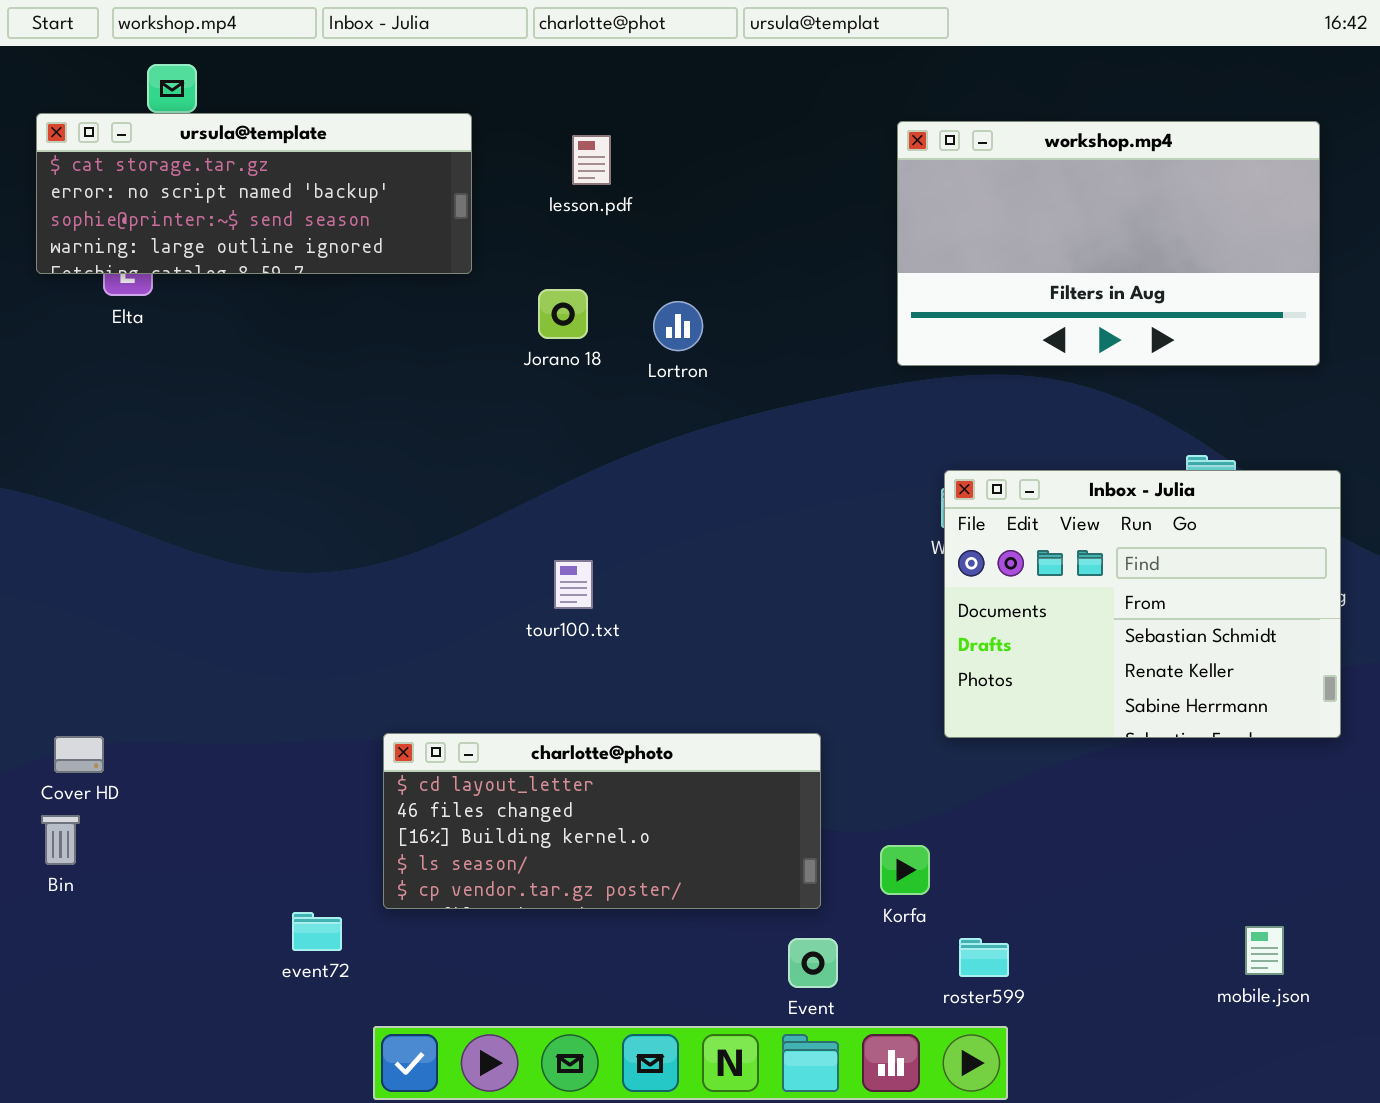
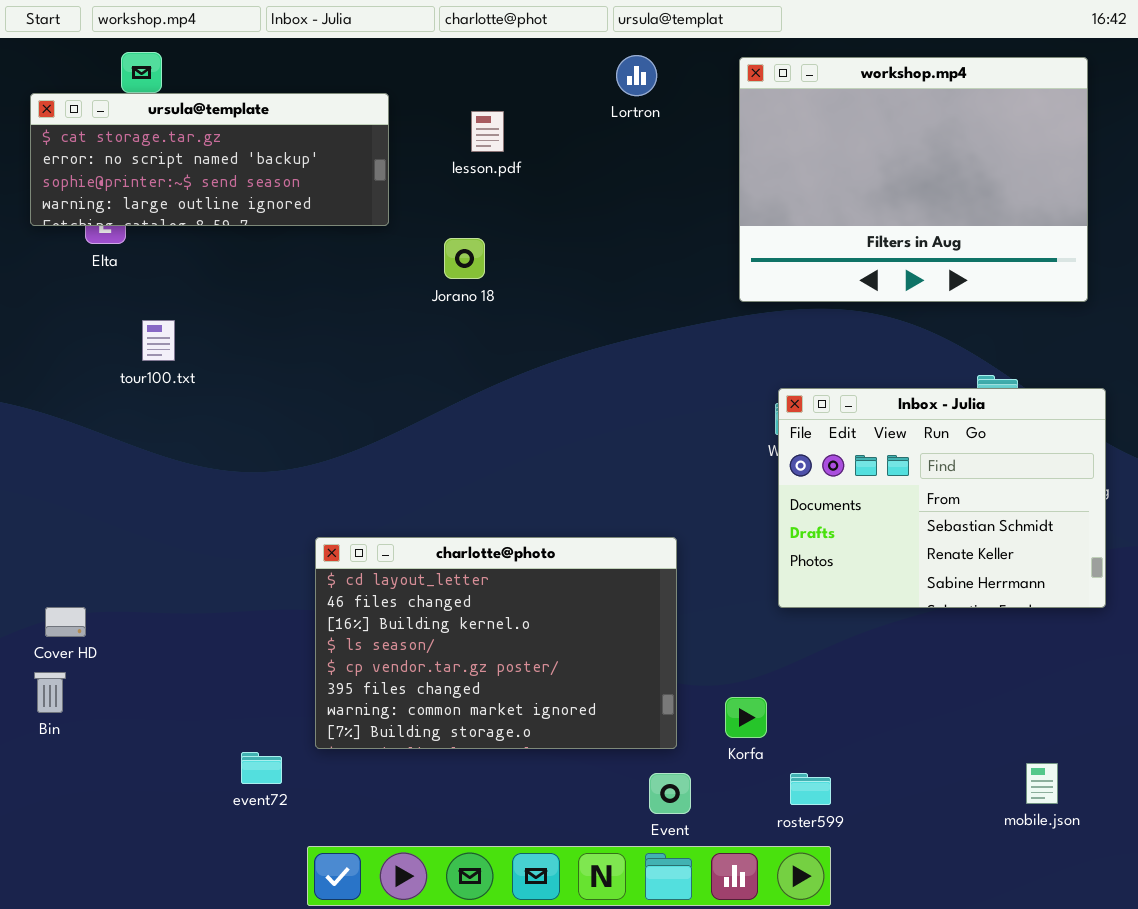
workshop.mp4: [897,121,1320,366] -> [739,57,1088,302], resized
Lortron: [653,301,703,351] -> [616,55,657,96], moved
tour100.txt: [554,560,593,609] -> [142,320,175,361], moved
charlotte@photo: [383,733,821,909] -> [315,537,677,749], resized

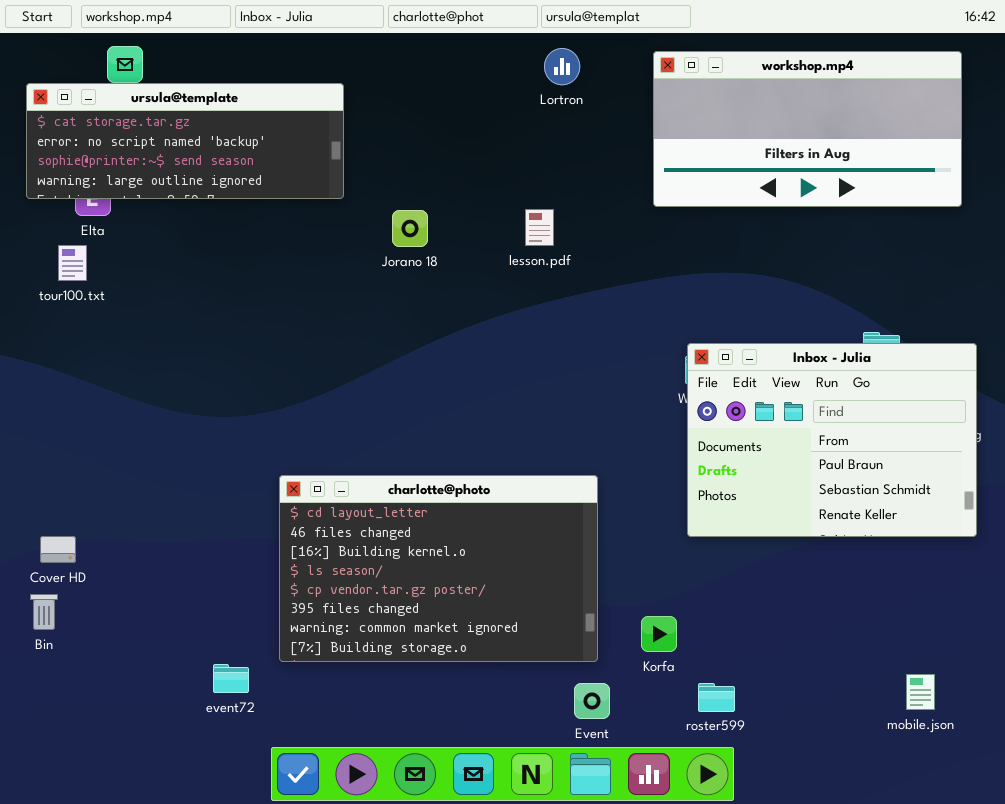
workshop.mp4: [739,57,1088,302] -> [653,51,962,207], resized
lesson.pdf: [471,111,504,152] -> [525,209,554,246], moved
tour100.txt: [142,320,175,361] -> [58,245,87,281], moved
Inbox - Julia: [778,388,1106,608] -> [687,343,977,537], scrolled up 1 row

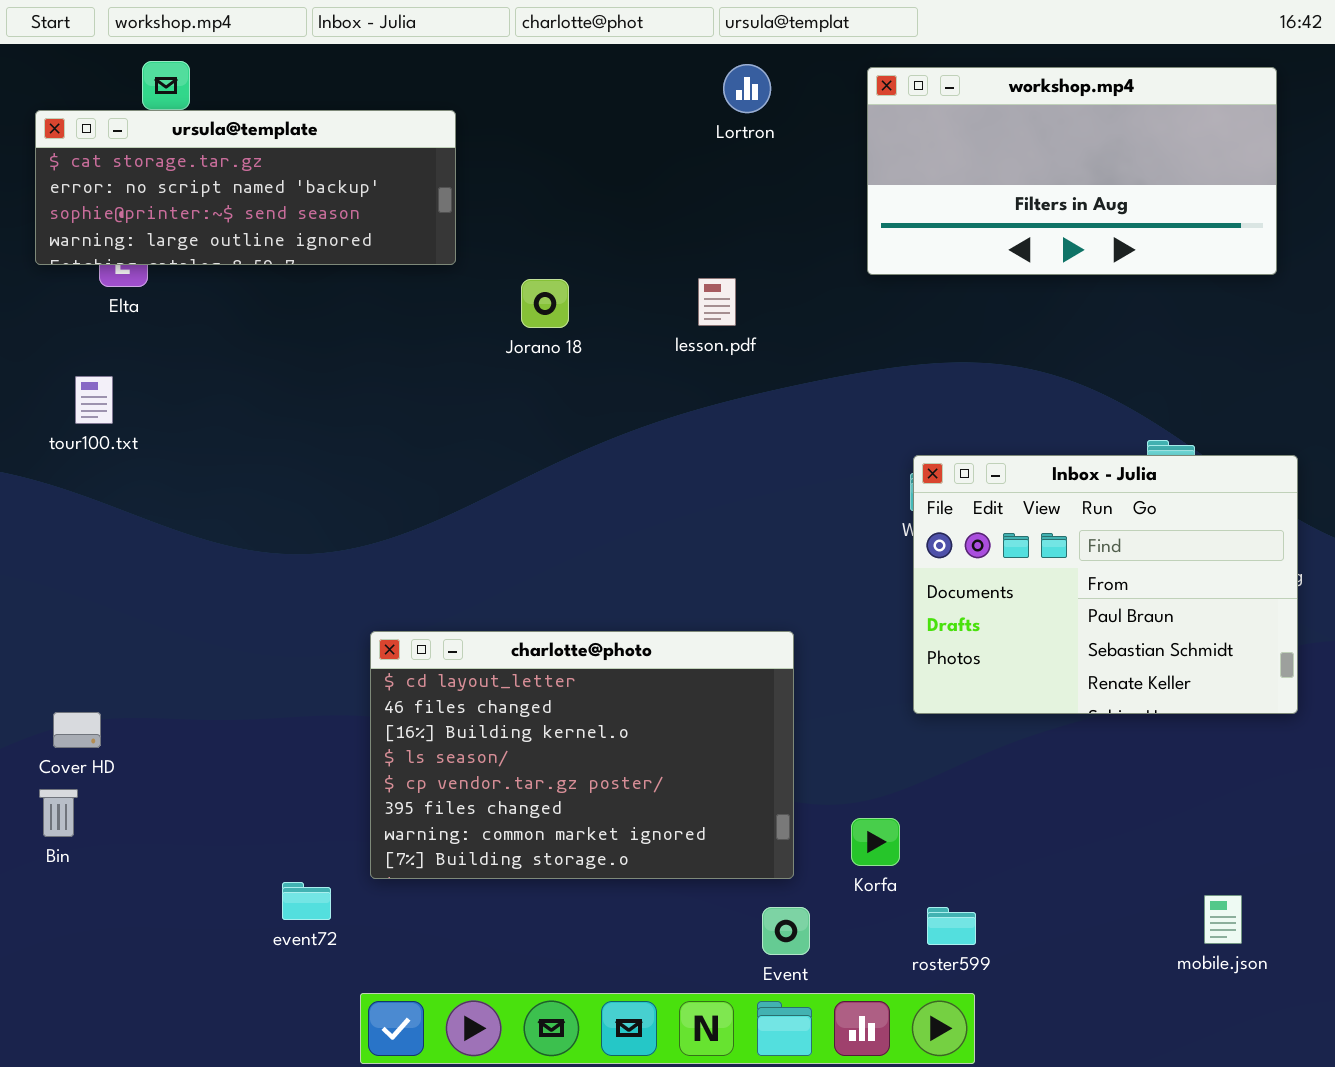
tour100.txt: [58,245,87,281] -> [75,376,113,424], moved

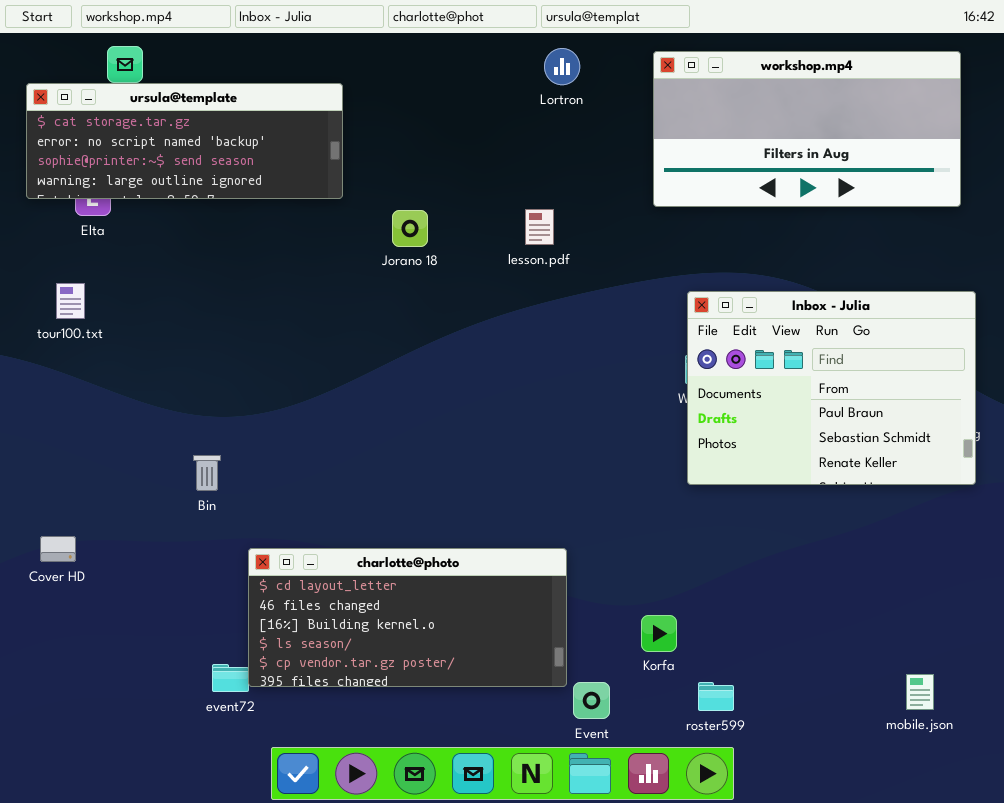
Inbox - Julia: [913,455,1298,714] -> [687,291,976,485], moved
charlotte@photo: [370,631,794,879] -> [248,548,567,687], moved, resized
Bin: [39,789,78,837] -> [193,455,221,491], moved

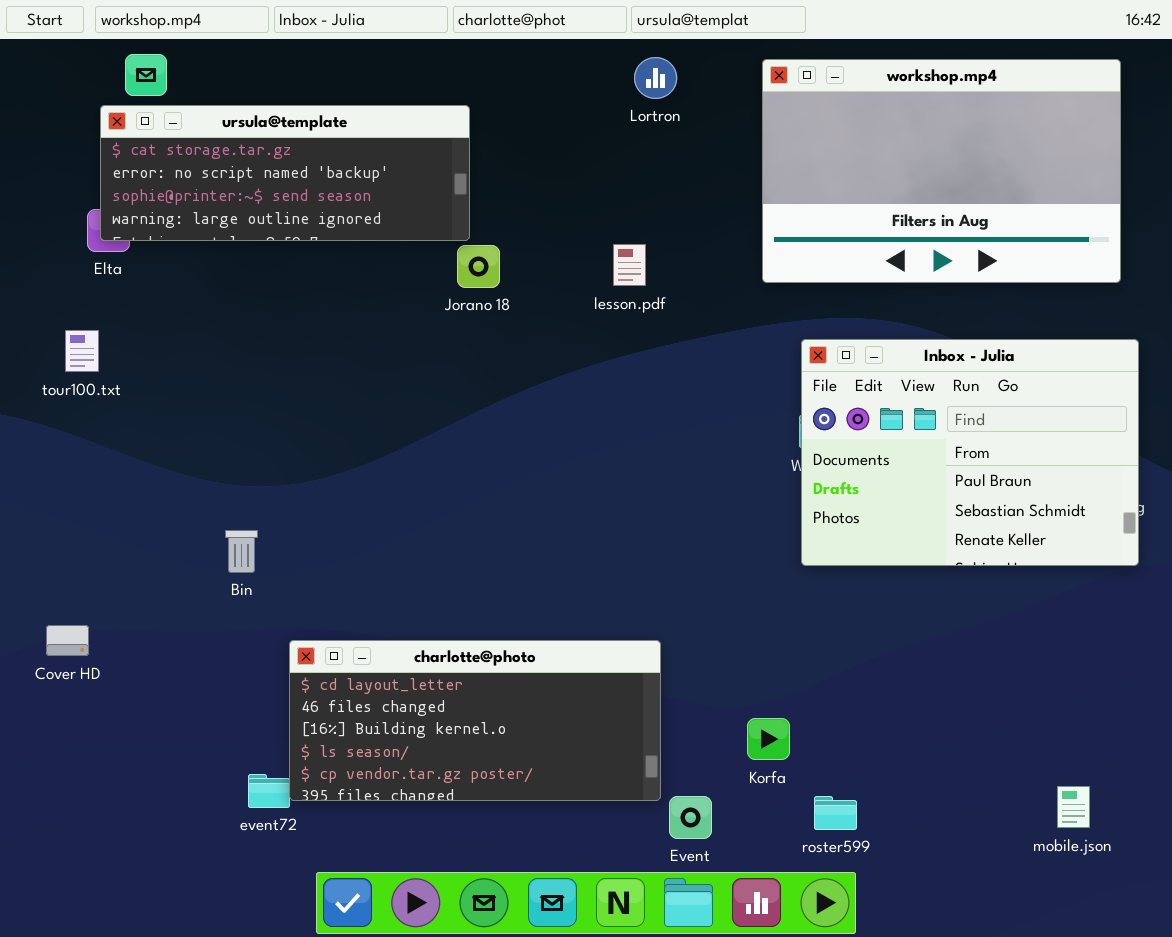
workshop.mp4: [653,51,961,207] -> [762,59,1121,283], resized
ursula@template: [26,83,343,199] -> [100,105,470,241], moved

